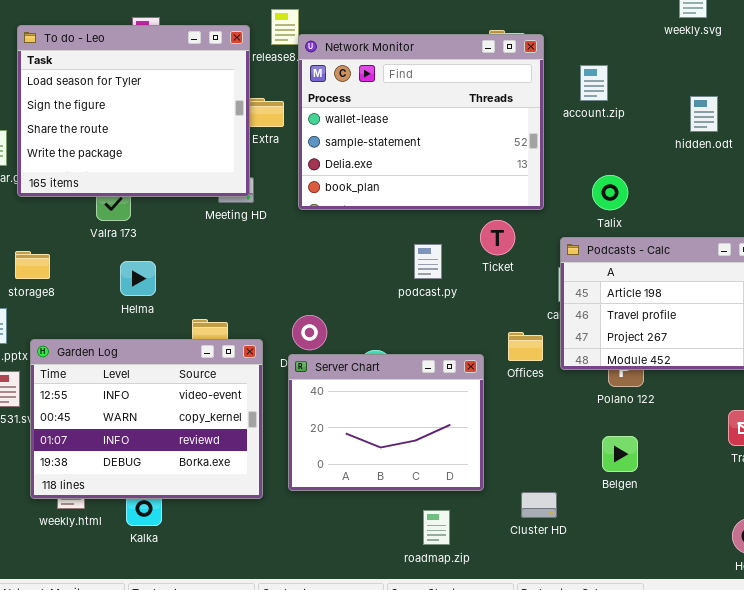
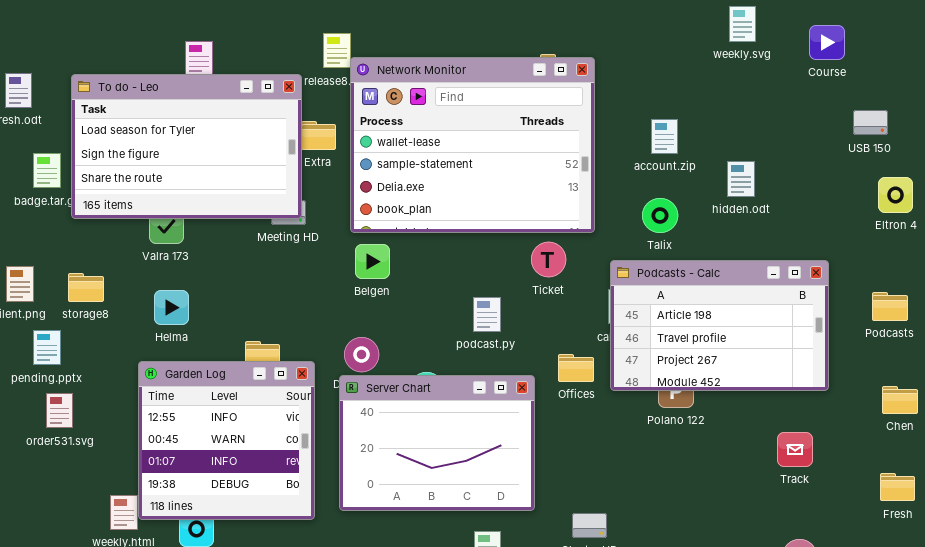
To do - Leo: [17,25,250,197] -> [71,74,302,219], resized
account.zip: [580,65,608,101] -> [651,119,678,154], moved
hidden.odt: [690,96,718,132] -> [727,161,755,197], moved
podcast.py: [414,244,442,279] -> [473,297,501,332], moved
Helma: [120,261,156,296] -> [154,290,189,325], moved
Garden Log: [30,339,263,499] -> [138,361,315,520], resized
Belgen: [602,436,638,472] -> [355,244,390,279], moved

